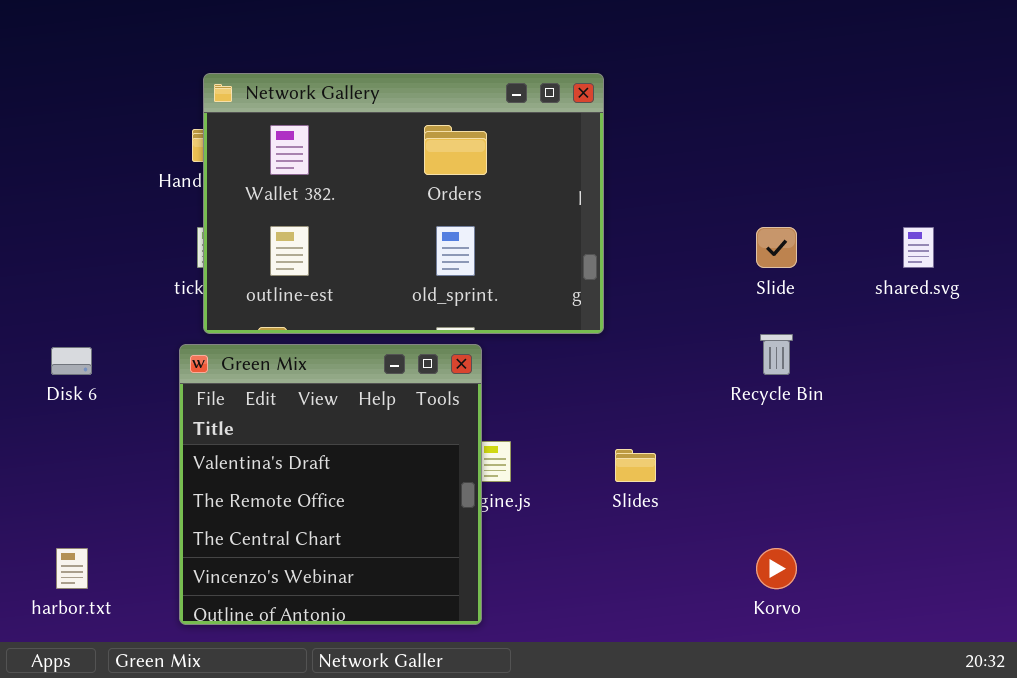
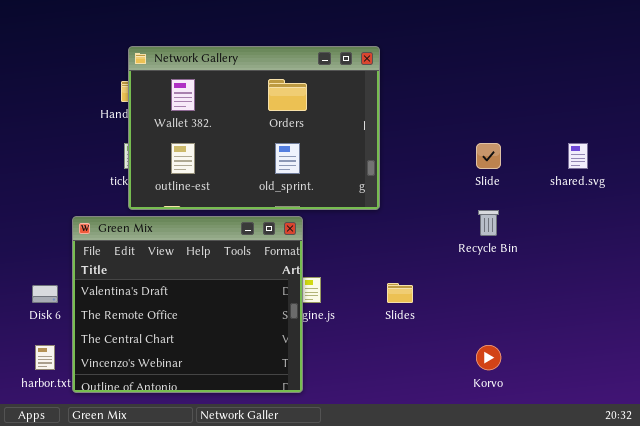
Green Mix: [179,344,482,625] -> [72,216,303,393], resized
Disk 6: [51,347,92,375] -> [32,285,58,303], moved

